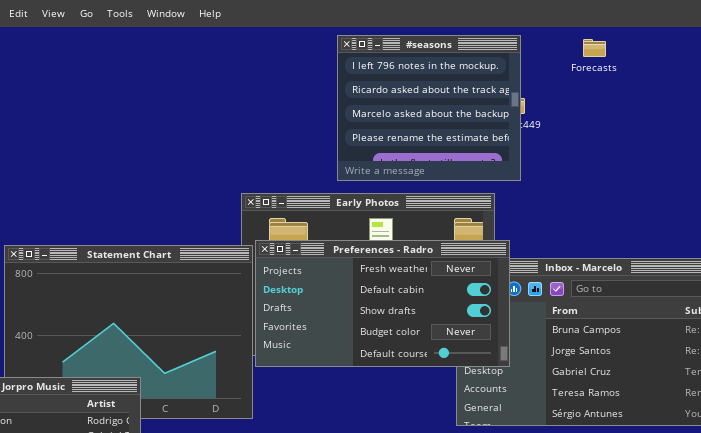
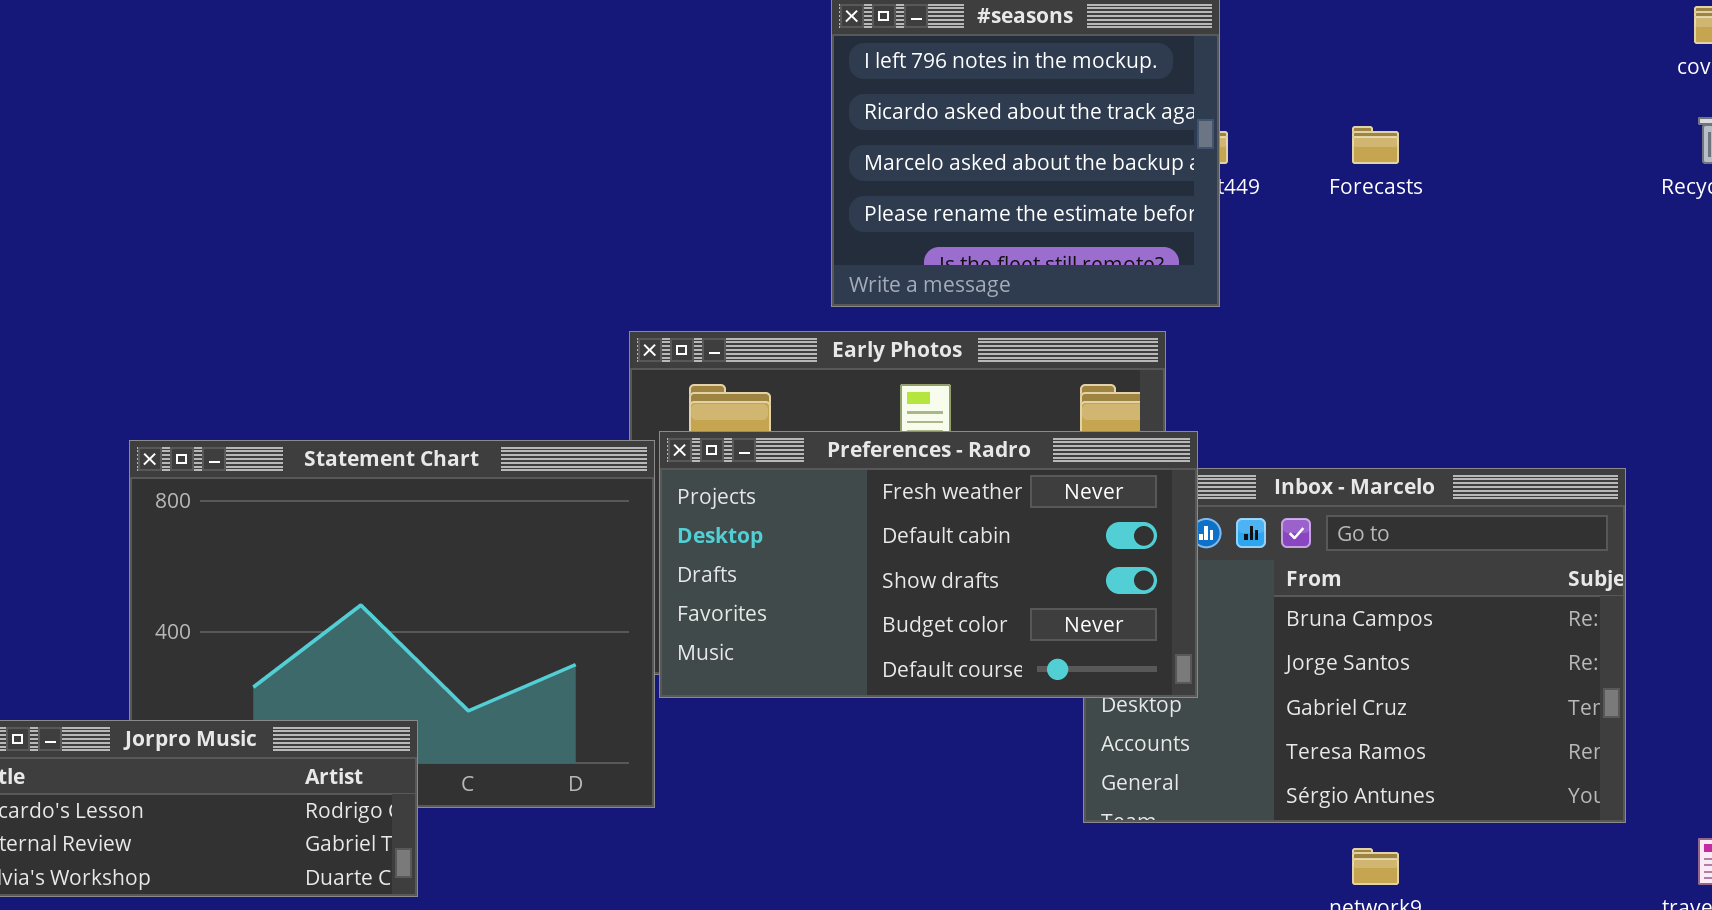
Forecasts: [583,39,606,57] -> [1352,126,1399,164], moved

